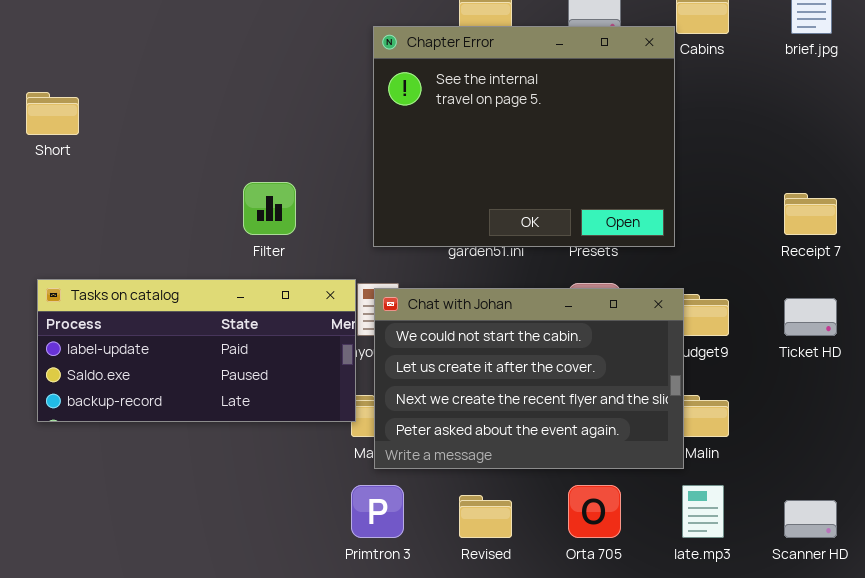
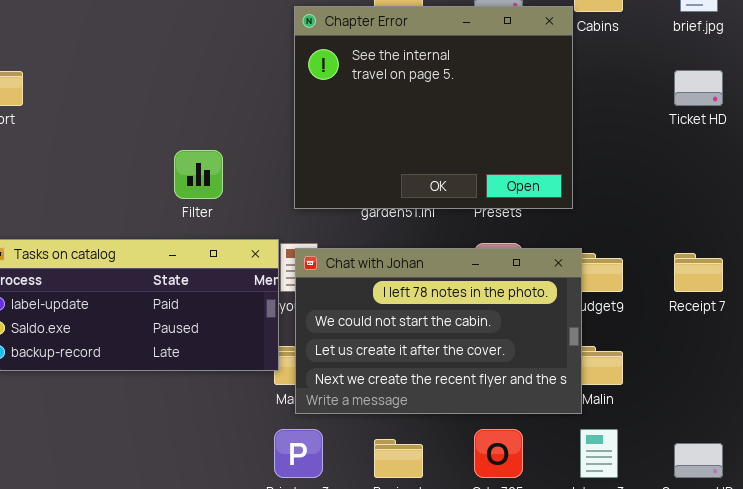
Receipt 7: [784,193,837,235] -> [674,253,723,292], moved
Chat with Johan: [374,288,684,469] -> [295,248,582,414], scrolled up 1 row
Ticket HD: [784,298,837,336] -> [674,70,723,106], moved

